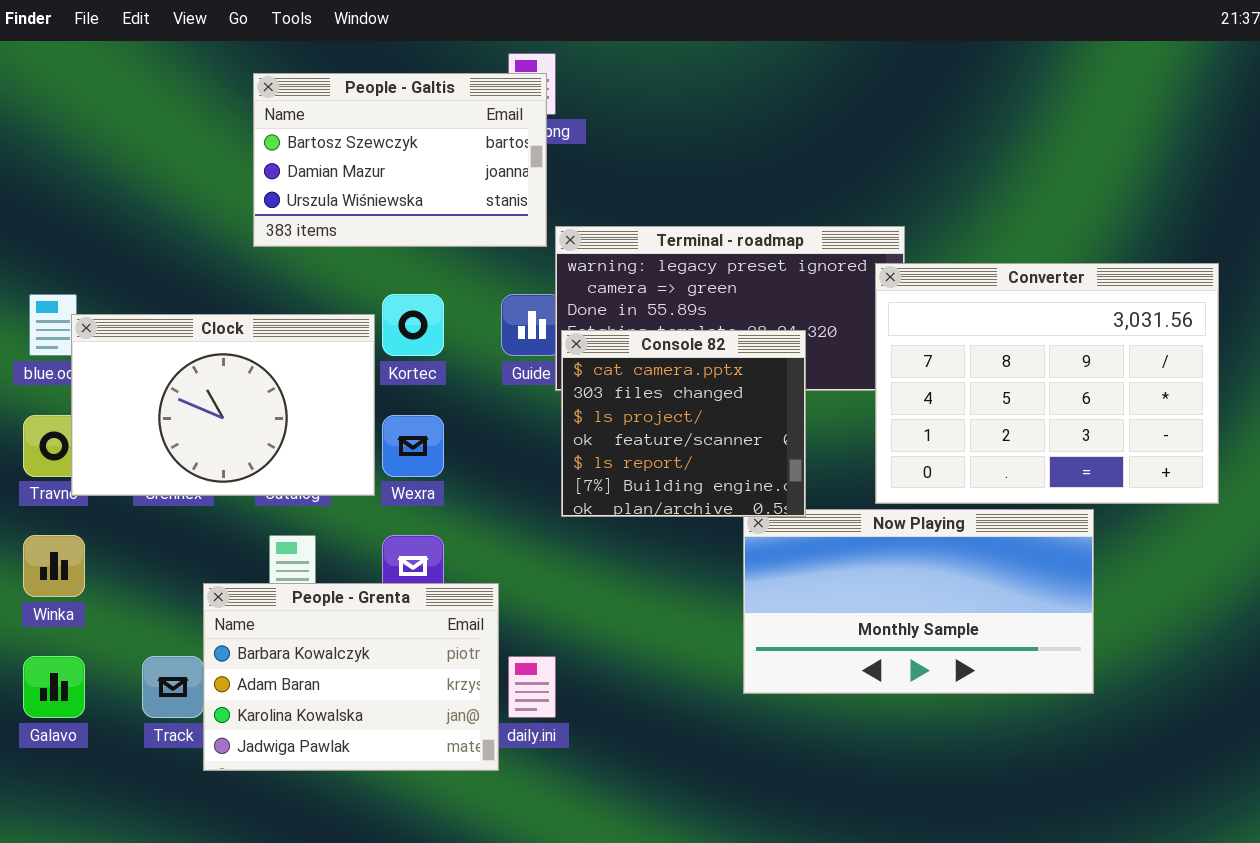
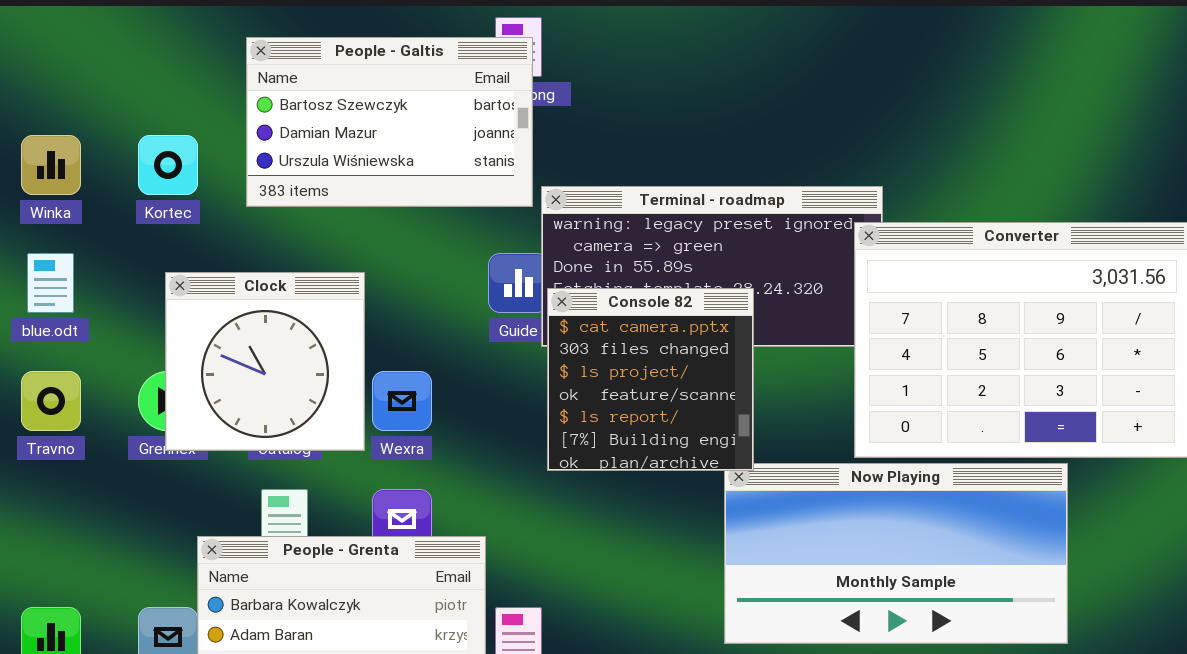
Kortec: [382,294,444,356] -> [138,135,198,195], moved
Clock: [71,314,375,496] -> [165,272,365,451], resized
Console 82: [561,330,806,517] -> [547,288,754,471], resized
Winka: [23,535,85,597] -> [21,135,81,195], moved

